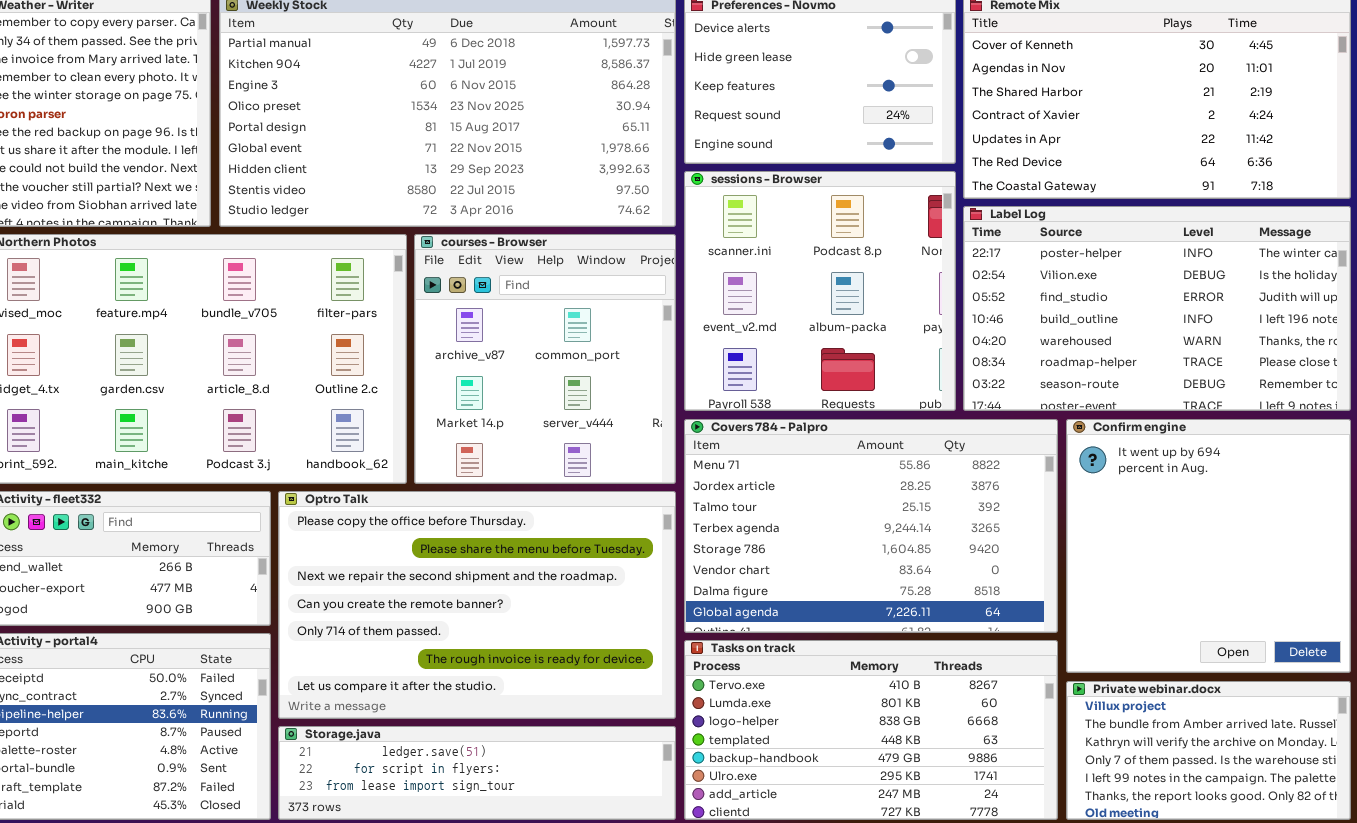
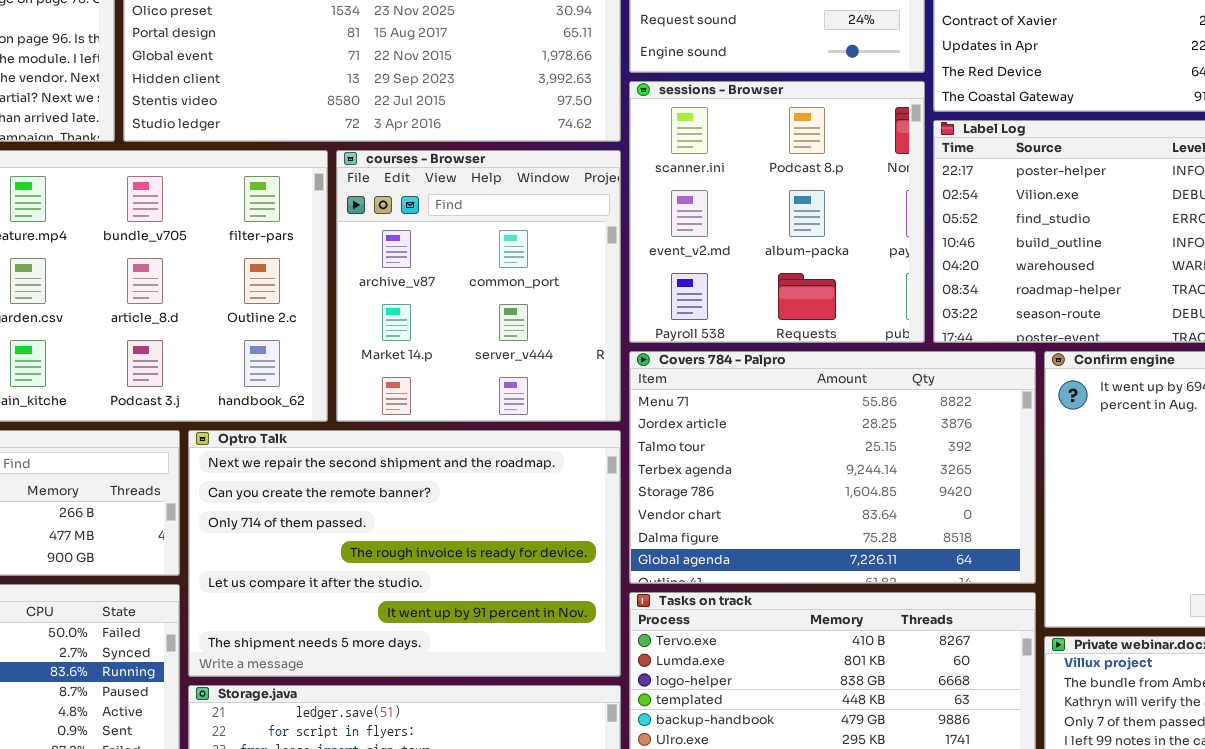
Optro Talk: [278,491,676,719] -> [188,430,621,677], scrolled down 2 rows

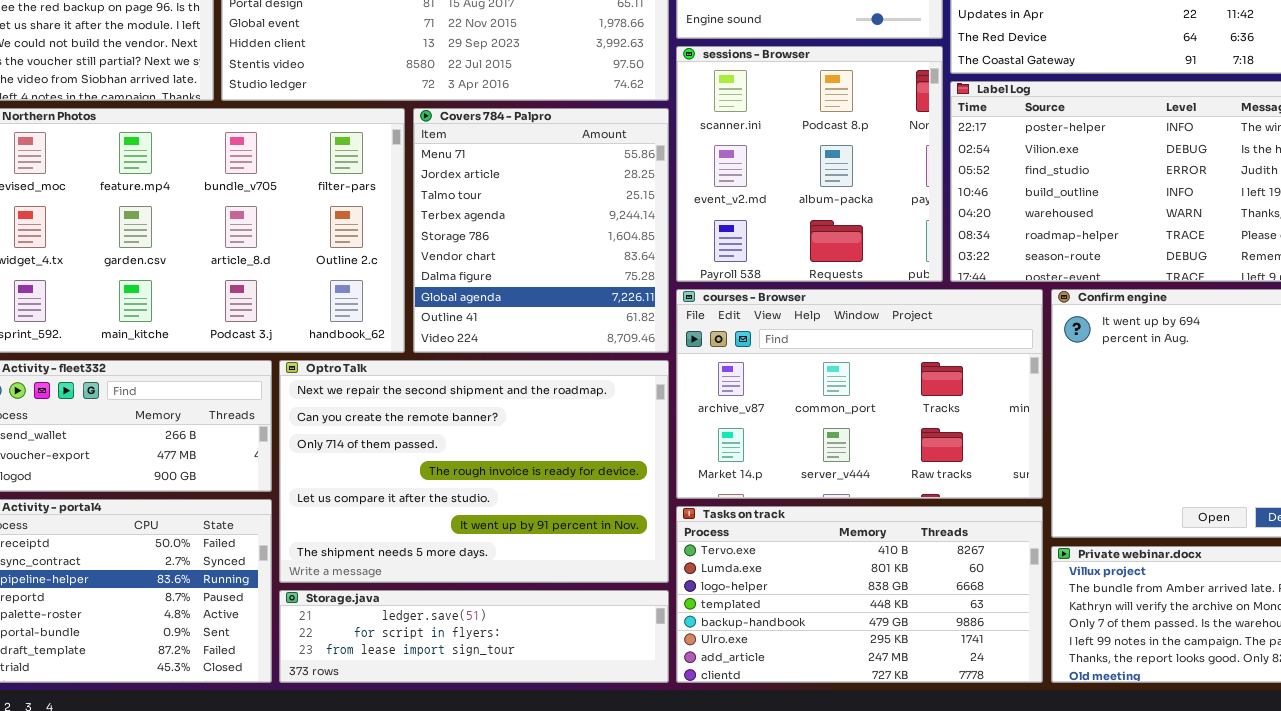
courses - Browser: [336,150,621,422] -> [676,289,1043,499], moved, resized
Covers 784 - Palpro: [629,351,1036,584] -> [413,108,669,353], moved, resized

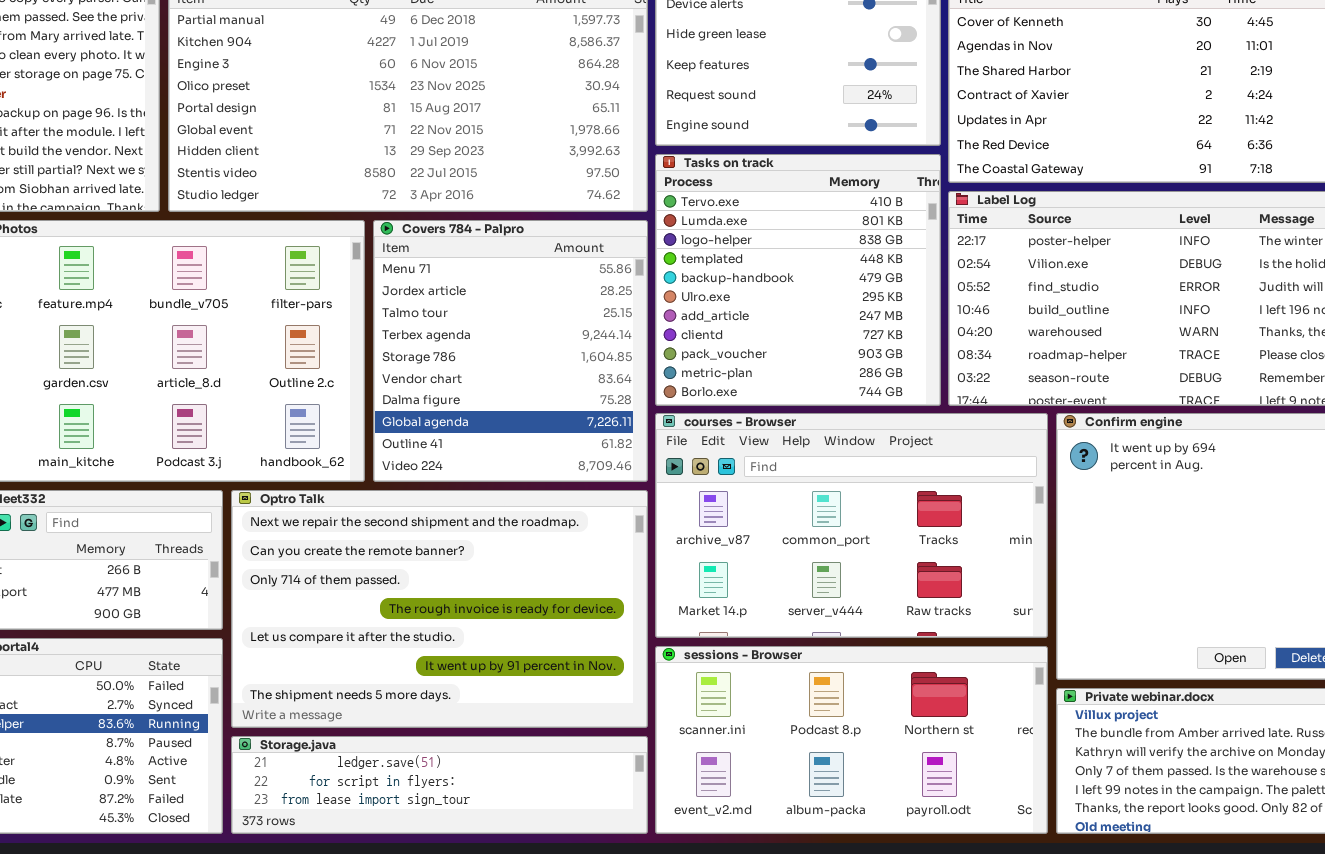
sessions - Browser: [676,46,943,282] -> [655,646,1048,834], moved, resized
Tasks on track: [676,506,1043,683] -> [655,154,941,406], moved, resized

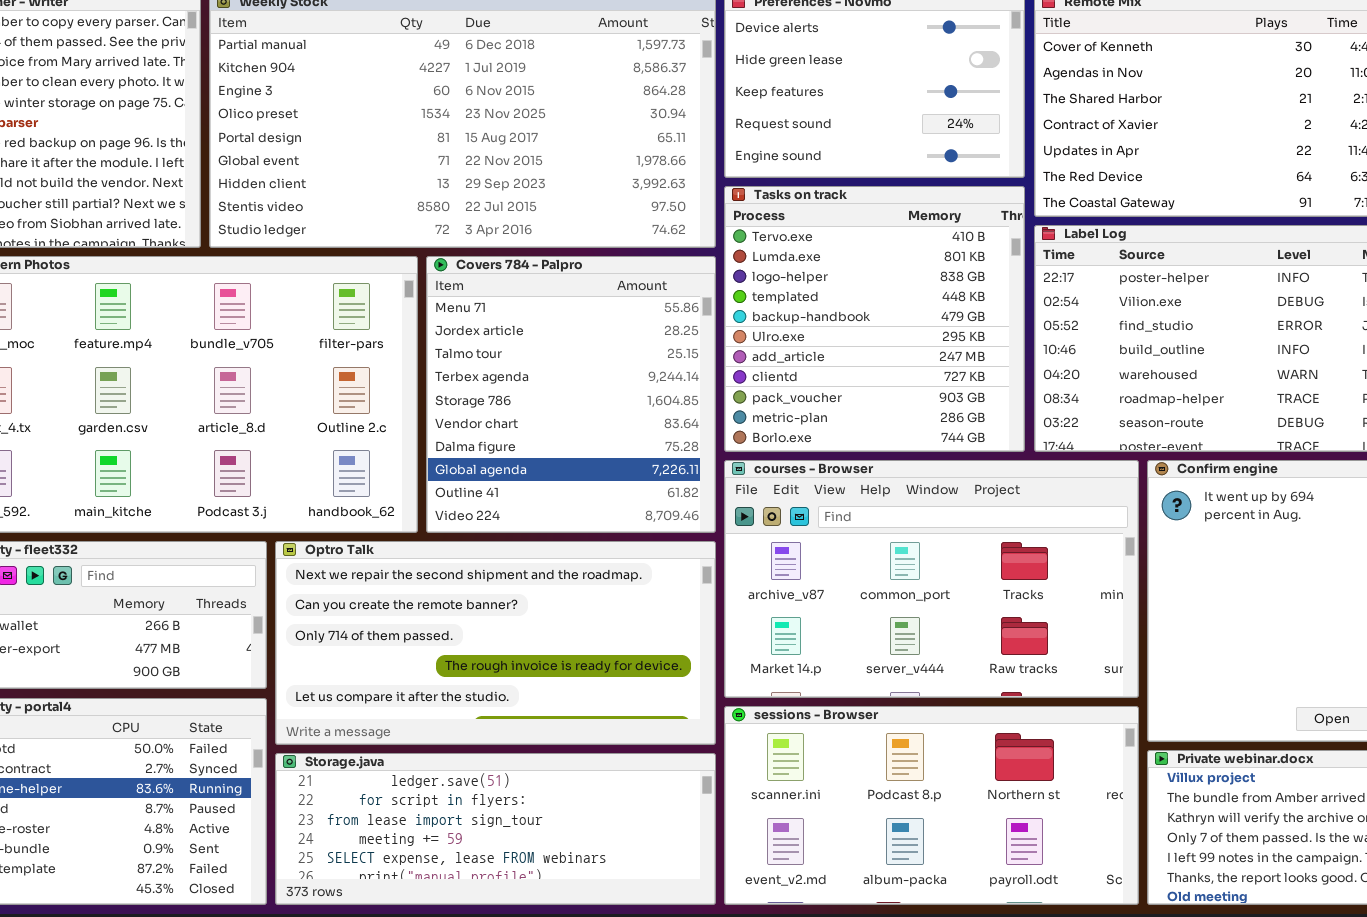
Optro Talk: [231,490,648,728] -> [275,541,716,745], resized
Storage.java: [231,736,648,834] -> [275,753,716,905], resized

